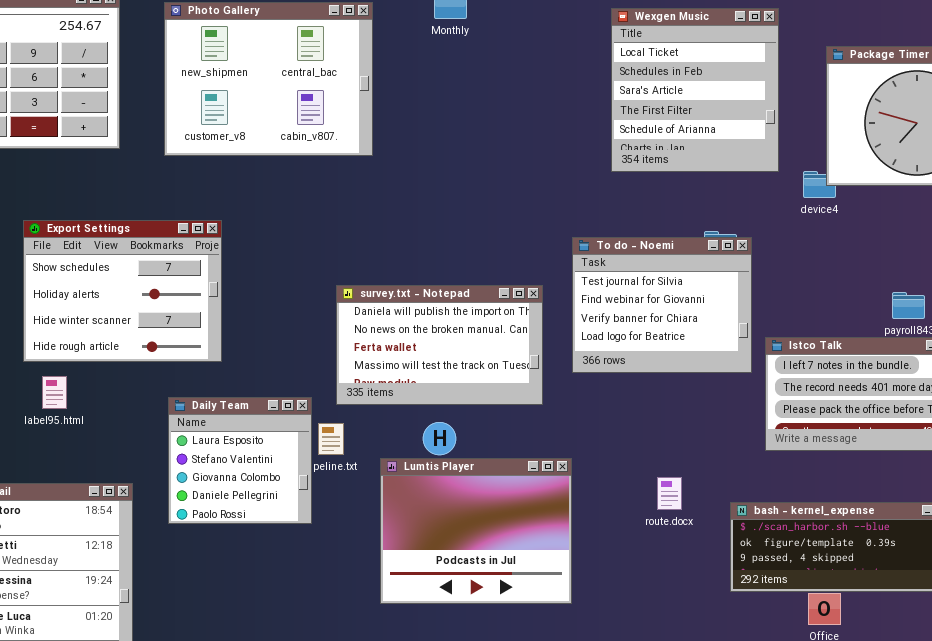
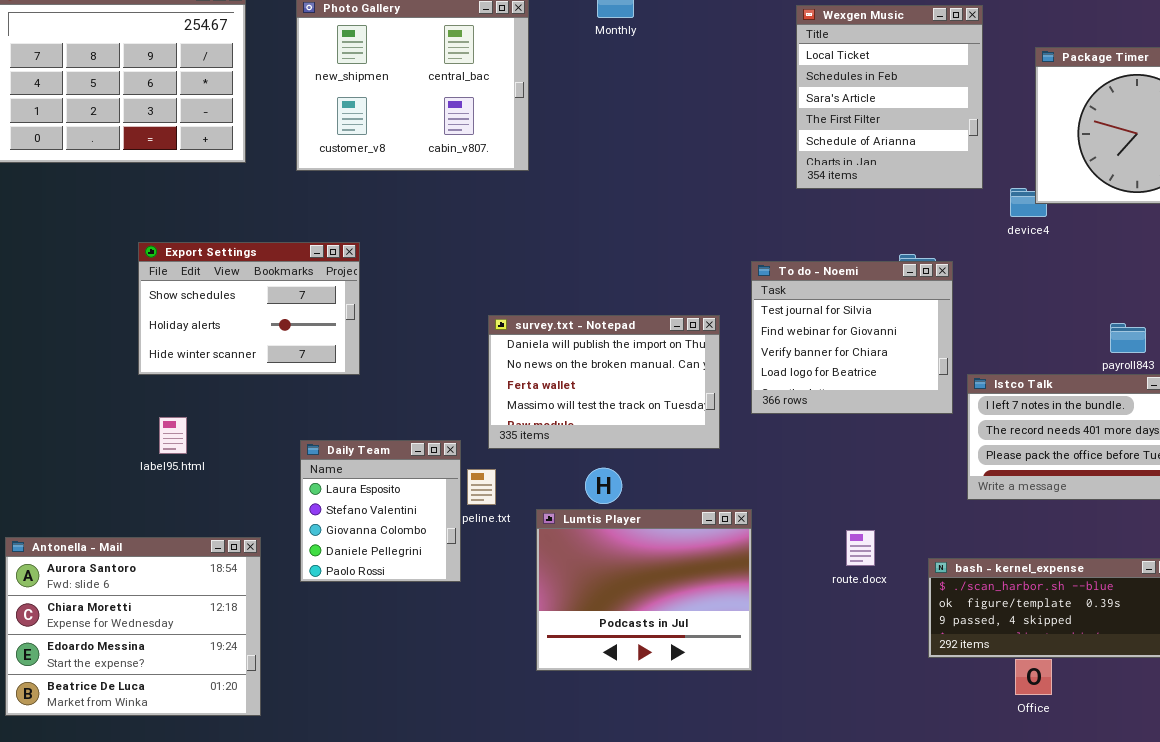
Export Settings: [23,220,222,362] -> [138,242,360,375], resized

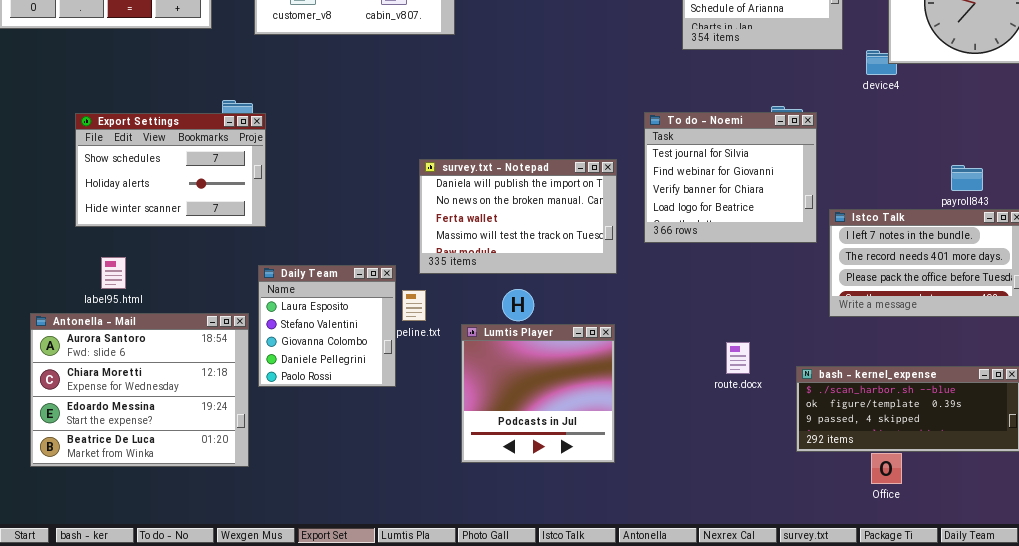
Export Settings: [138,242,360,375] -> [75,113,266,227], moved
label95.html: [159,417,187,454] -> [101,257,126,289], moved
Lumtis Player: [536,509,752,671] -> [461,324,615,463], resized
Antonella - Mail: [5,537,261,716] -> [30,313,249,467], moved

